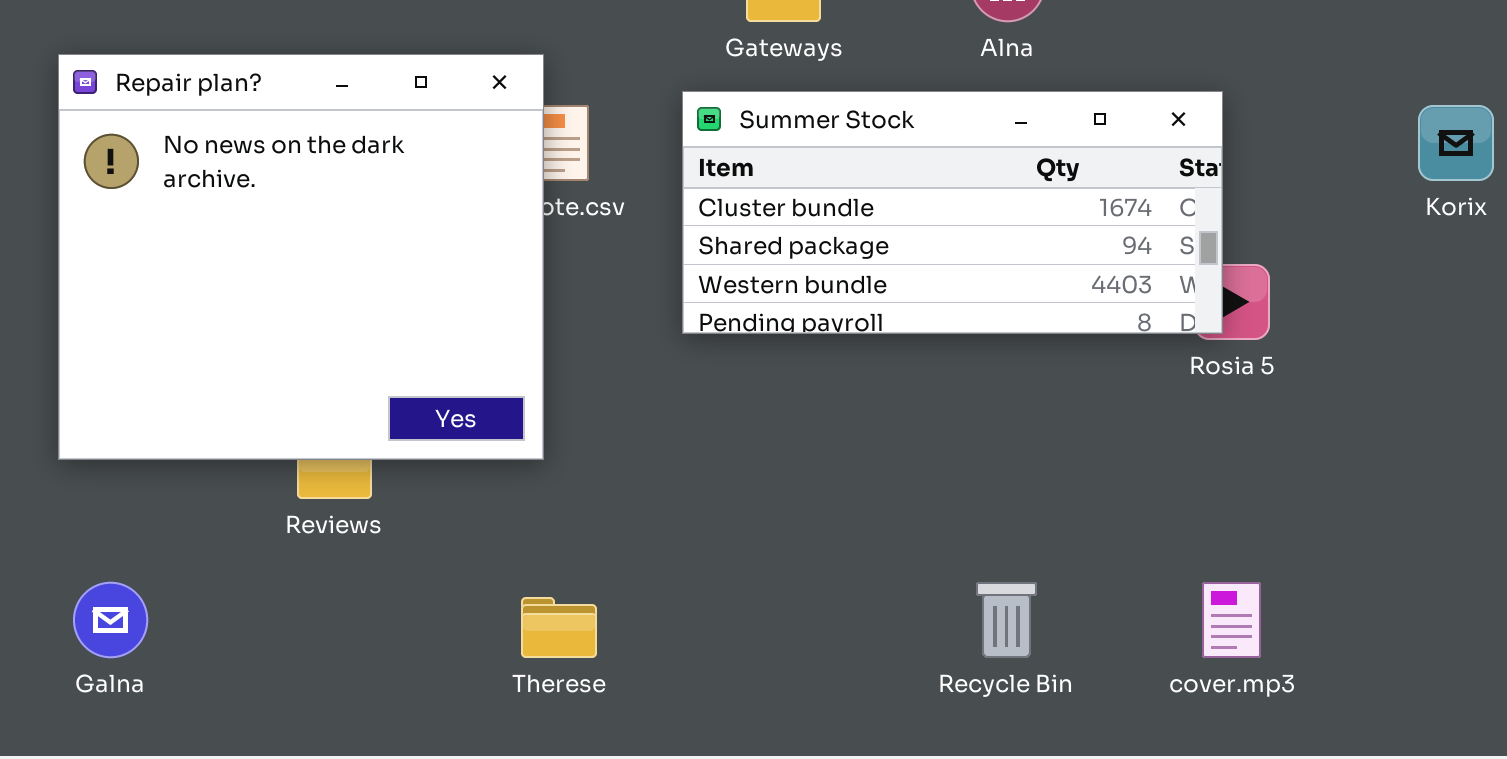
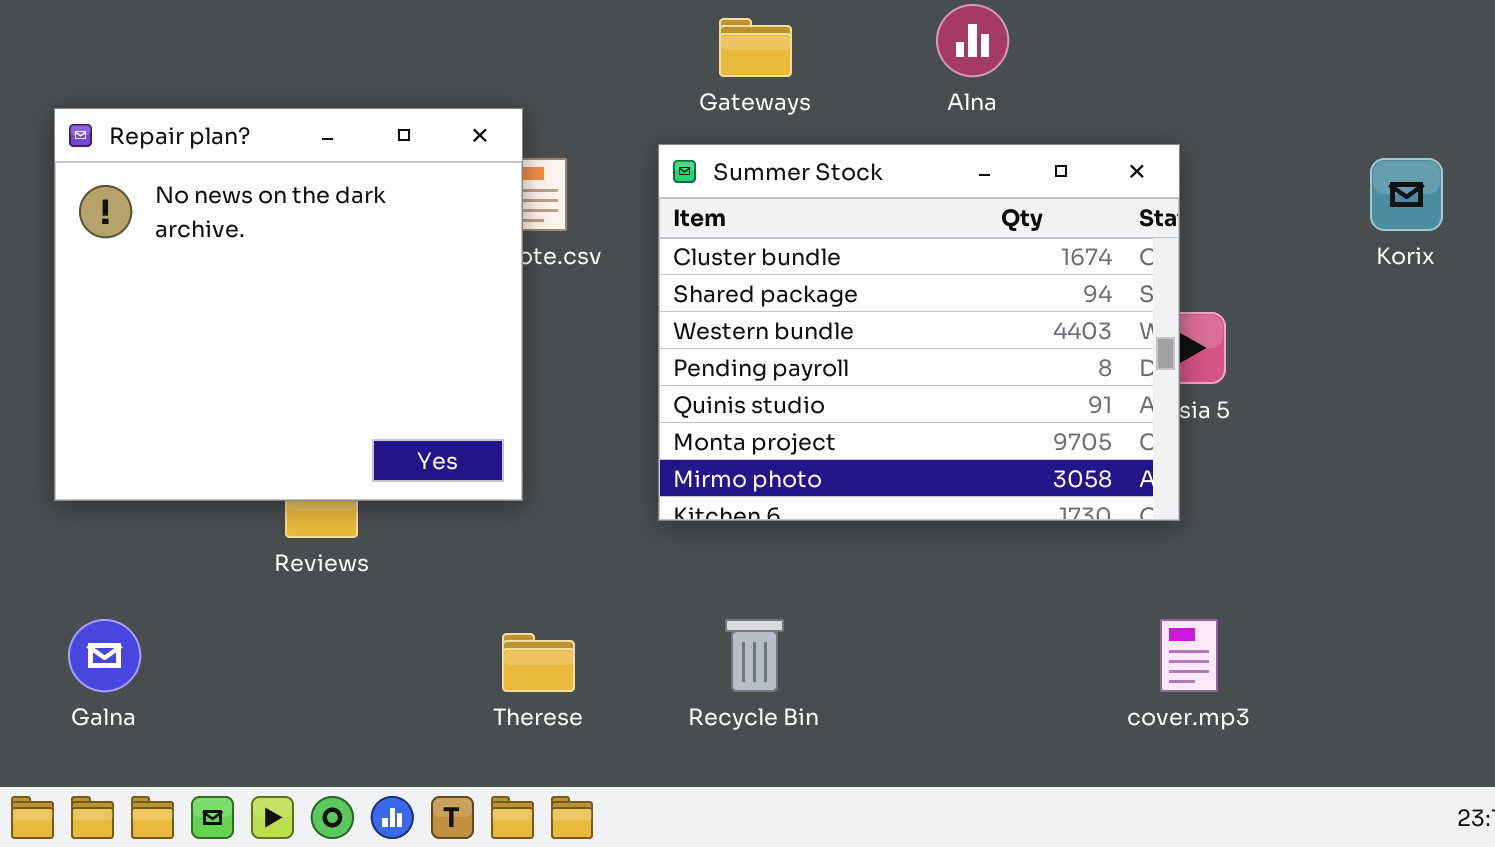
Summer Stock: [682,91,1223,334] -> [658,144,1180,521], resized
Recycle Bin: [976,582,1037,658] -> [725,619,784,692], moved

